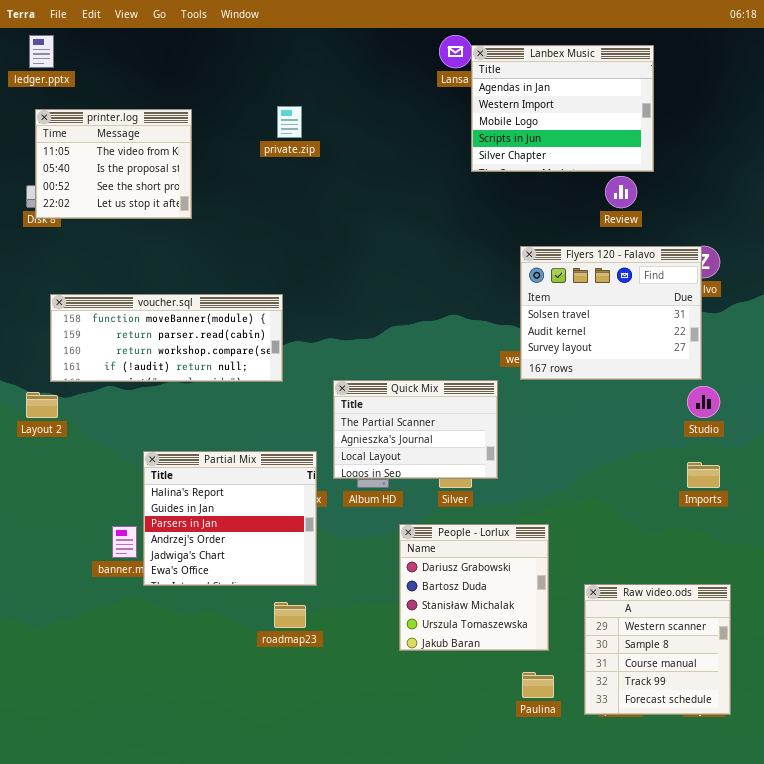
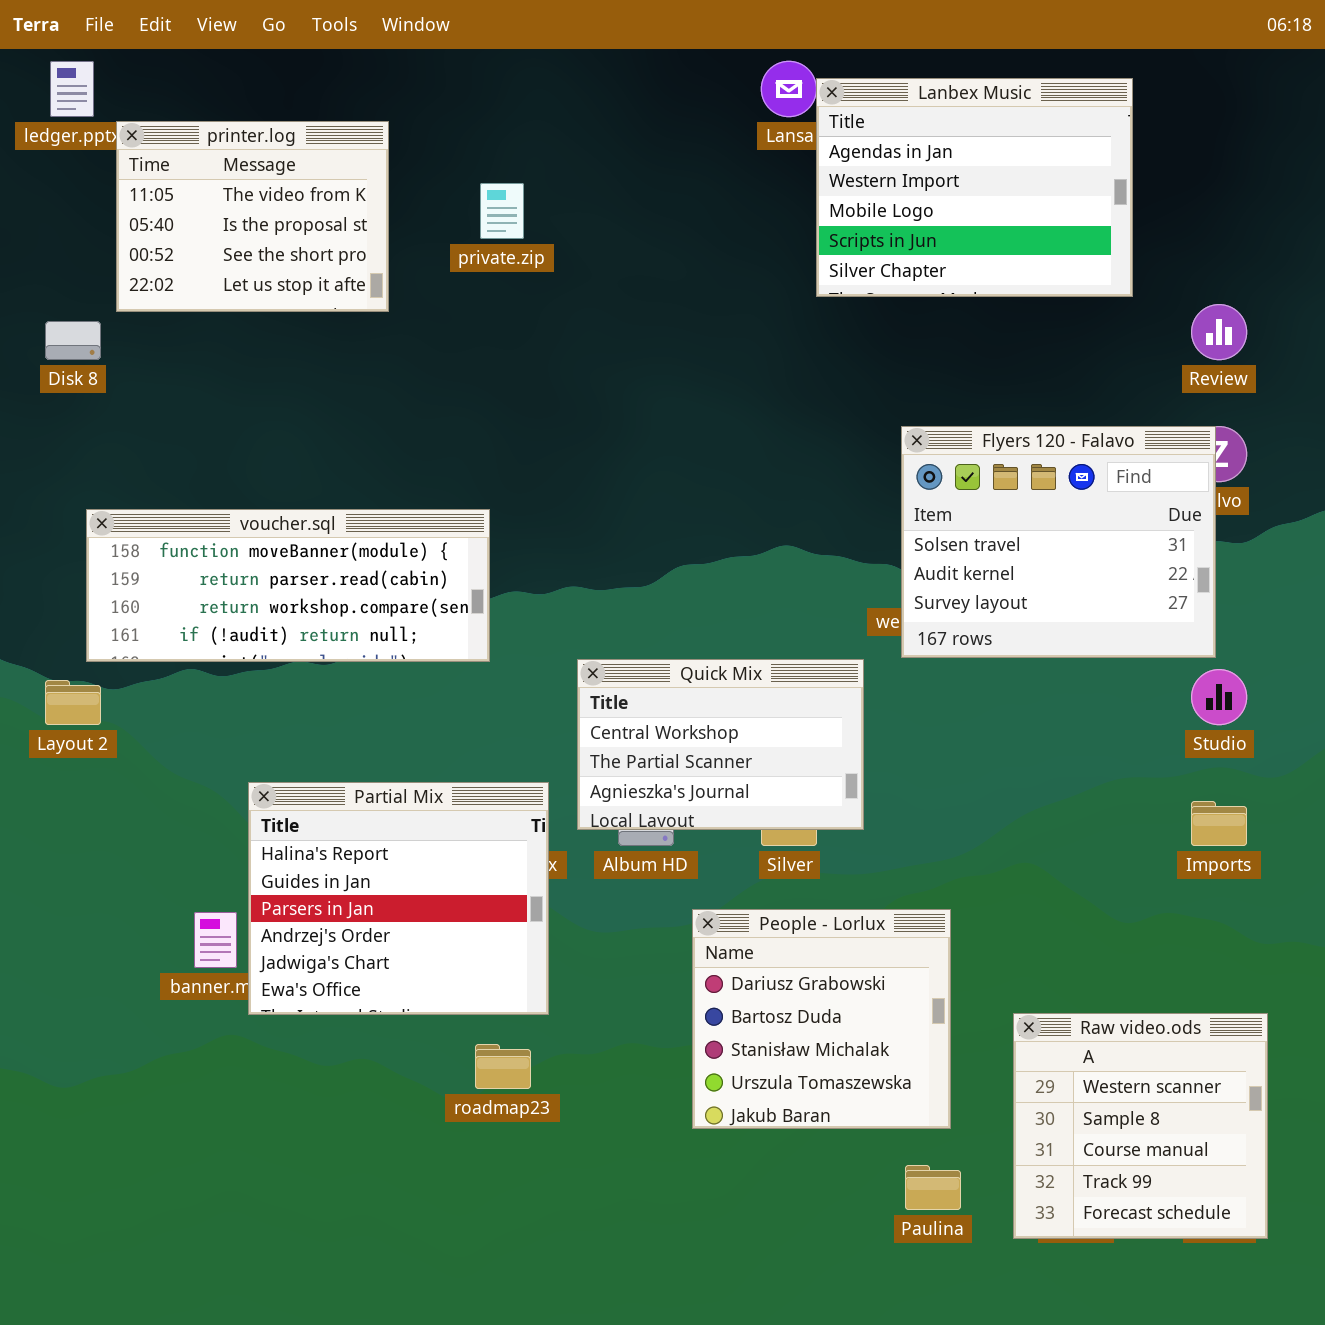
printer.log: [35,109,192,219] -> [116,121,389,312], moved
Review: [605,176,637,208] -> [1191,304,1247,360], moved
Quick Mix: [333,380,498,479] -> [577,659,864,830], scrolled up 1 row

